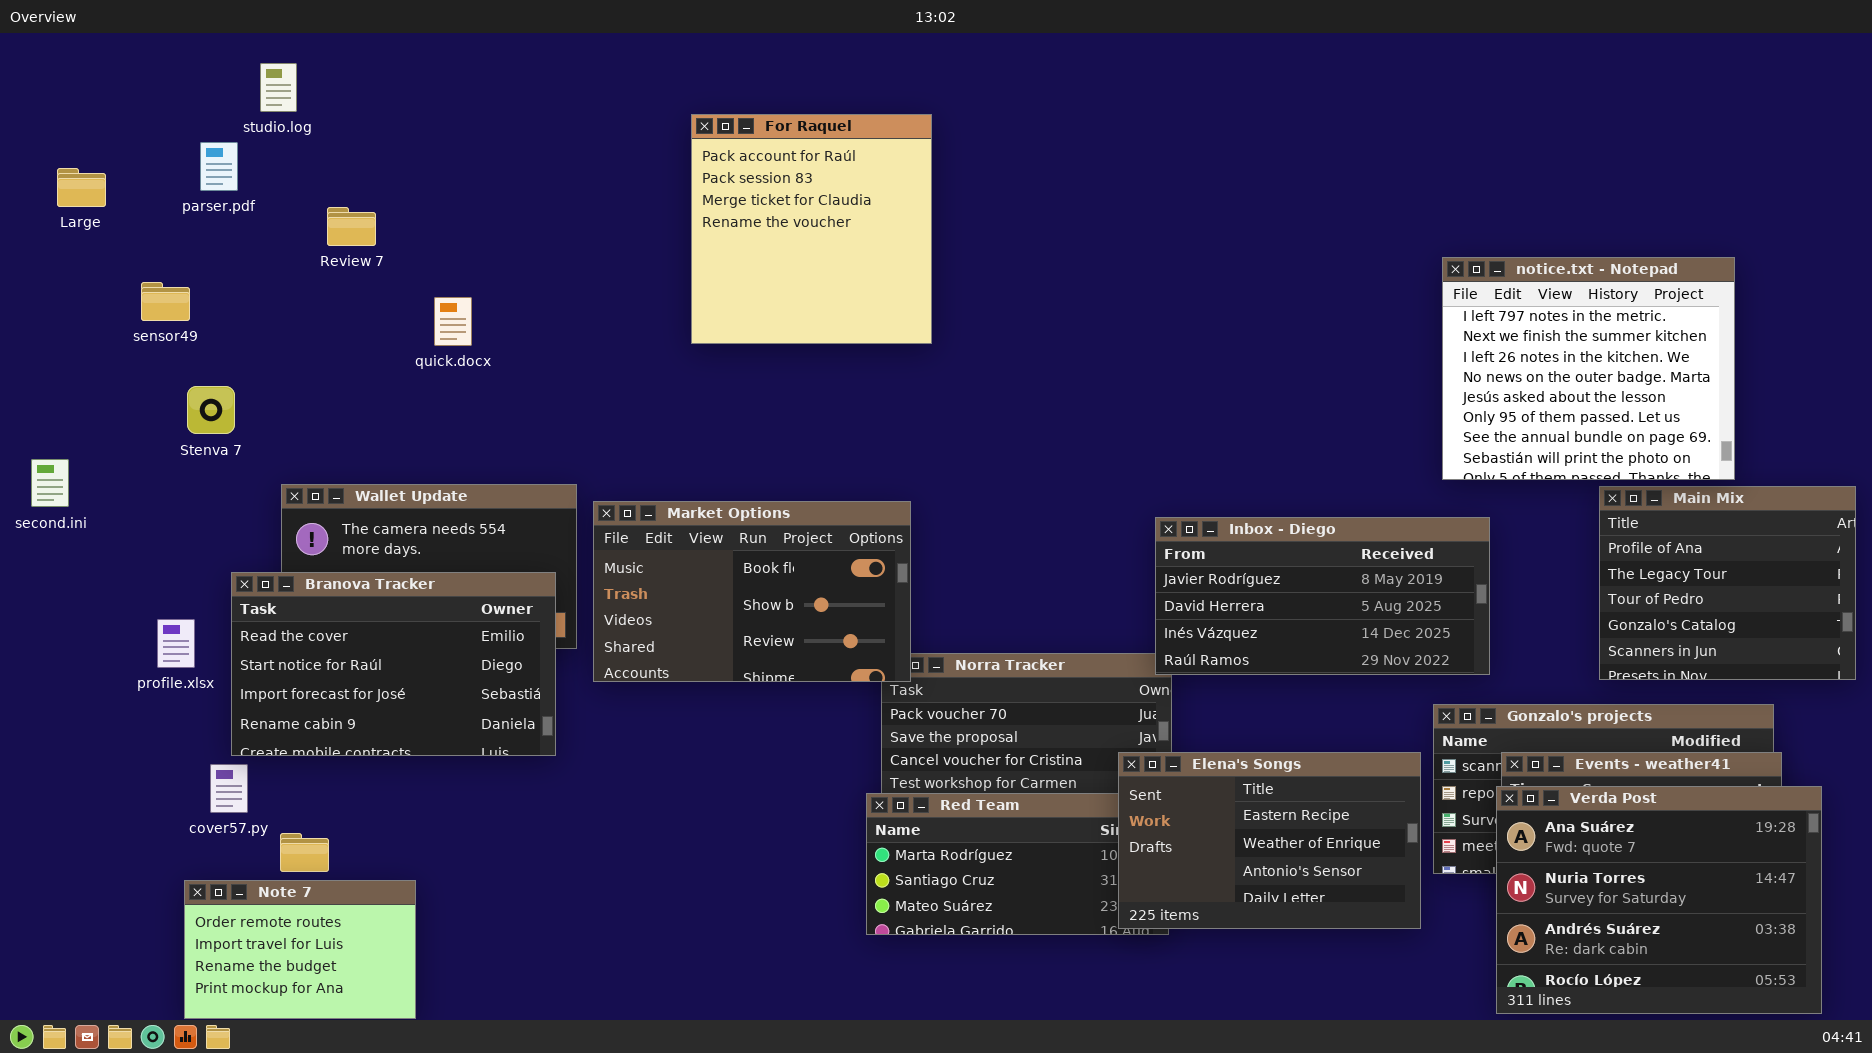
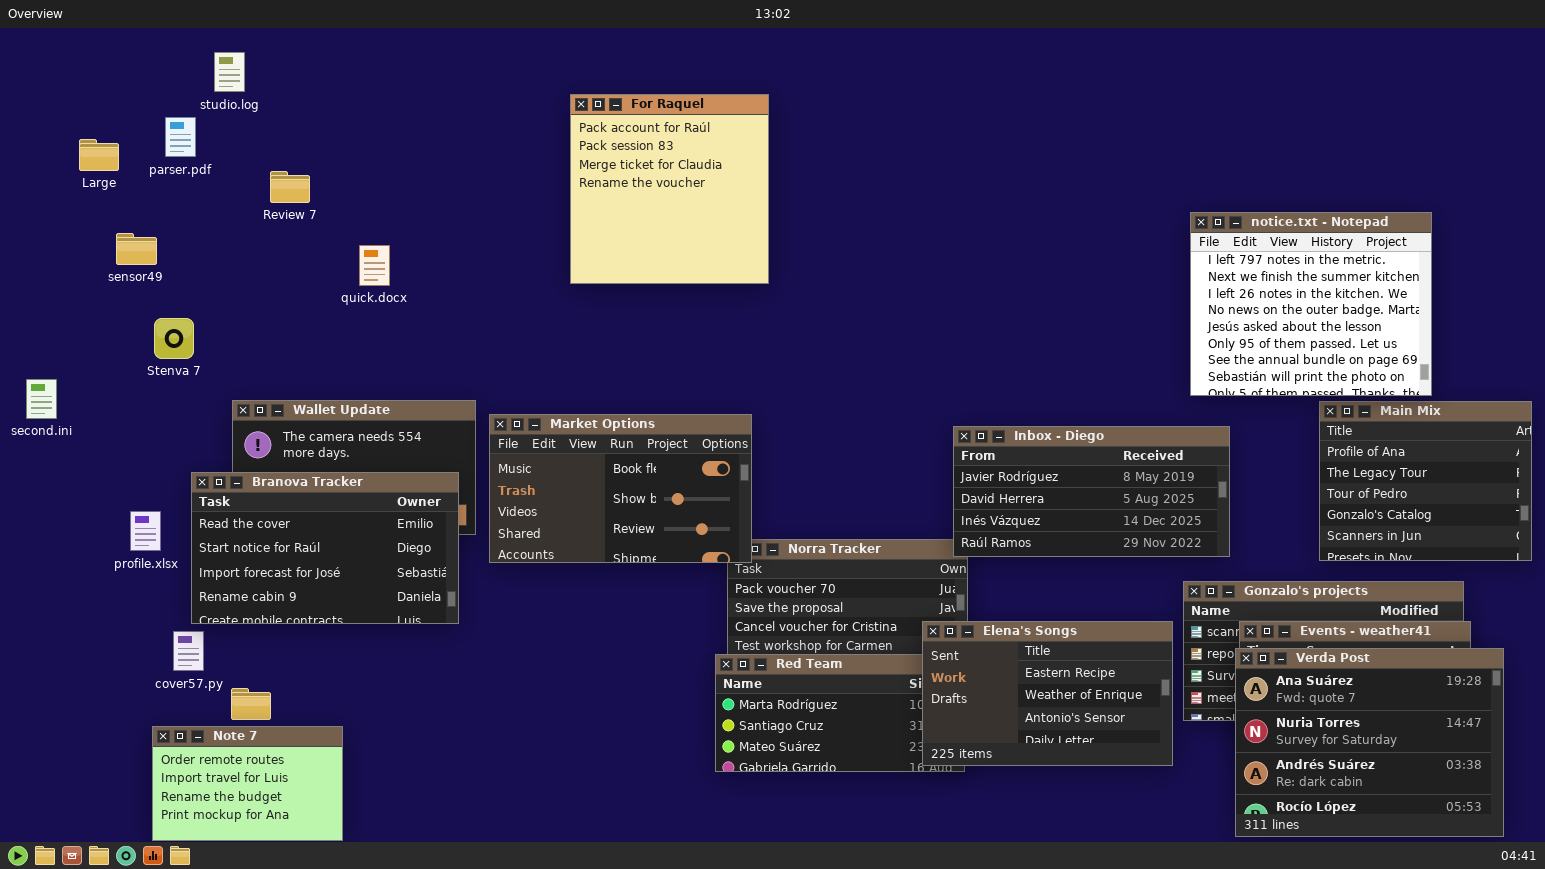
Large: [57,168,106,207] -> [79,139,119,171], moved

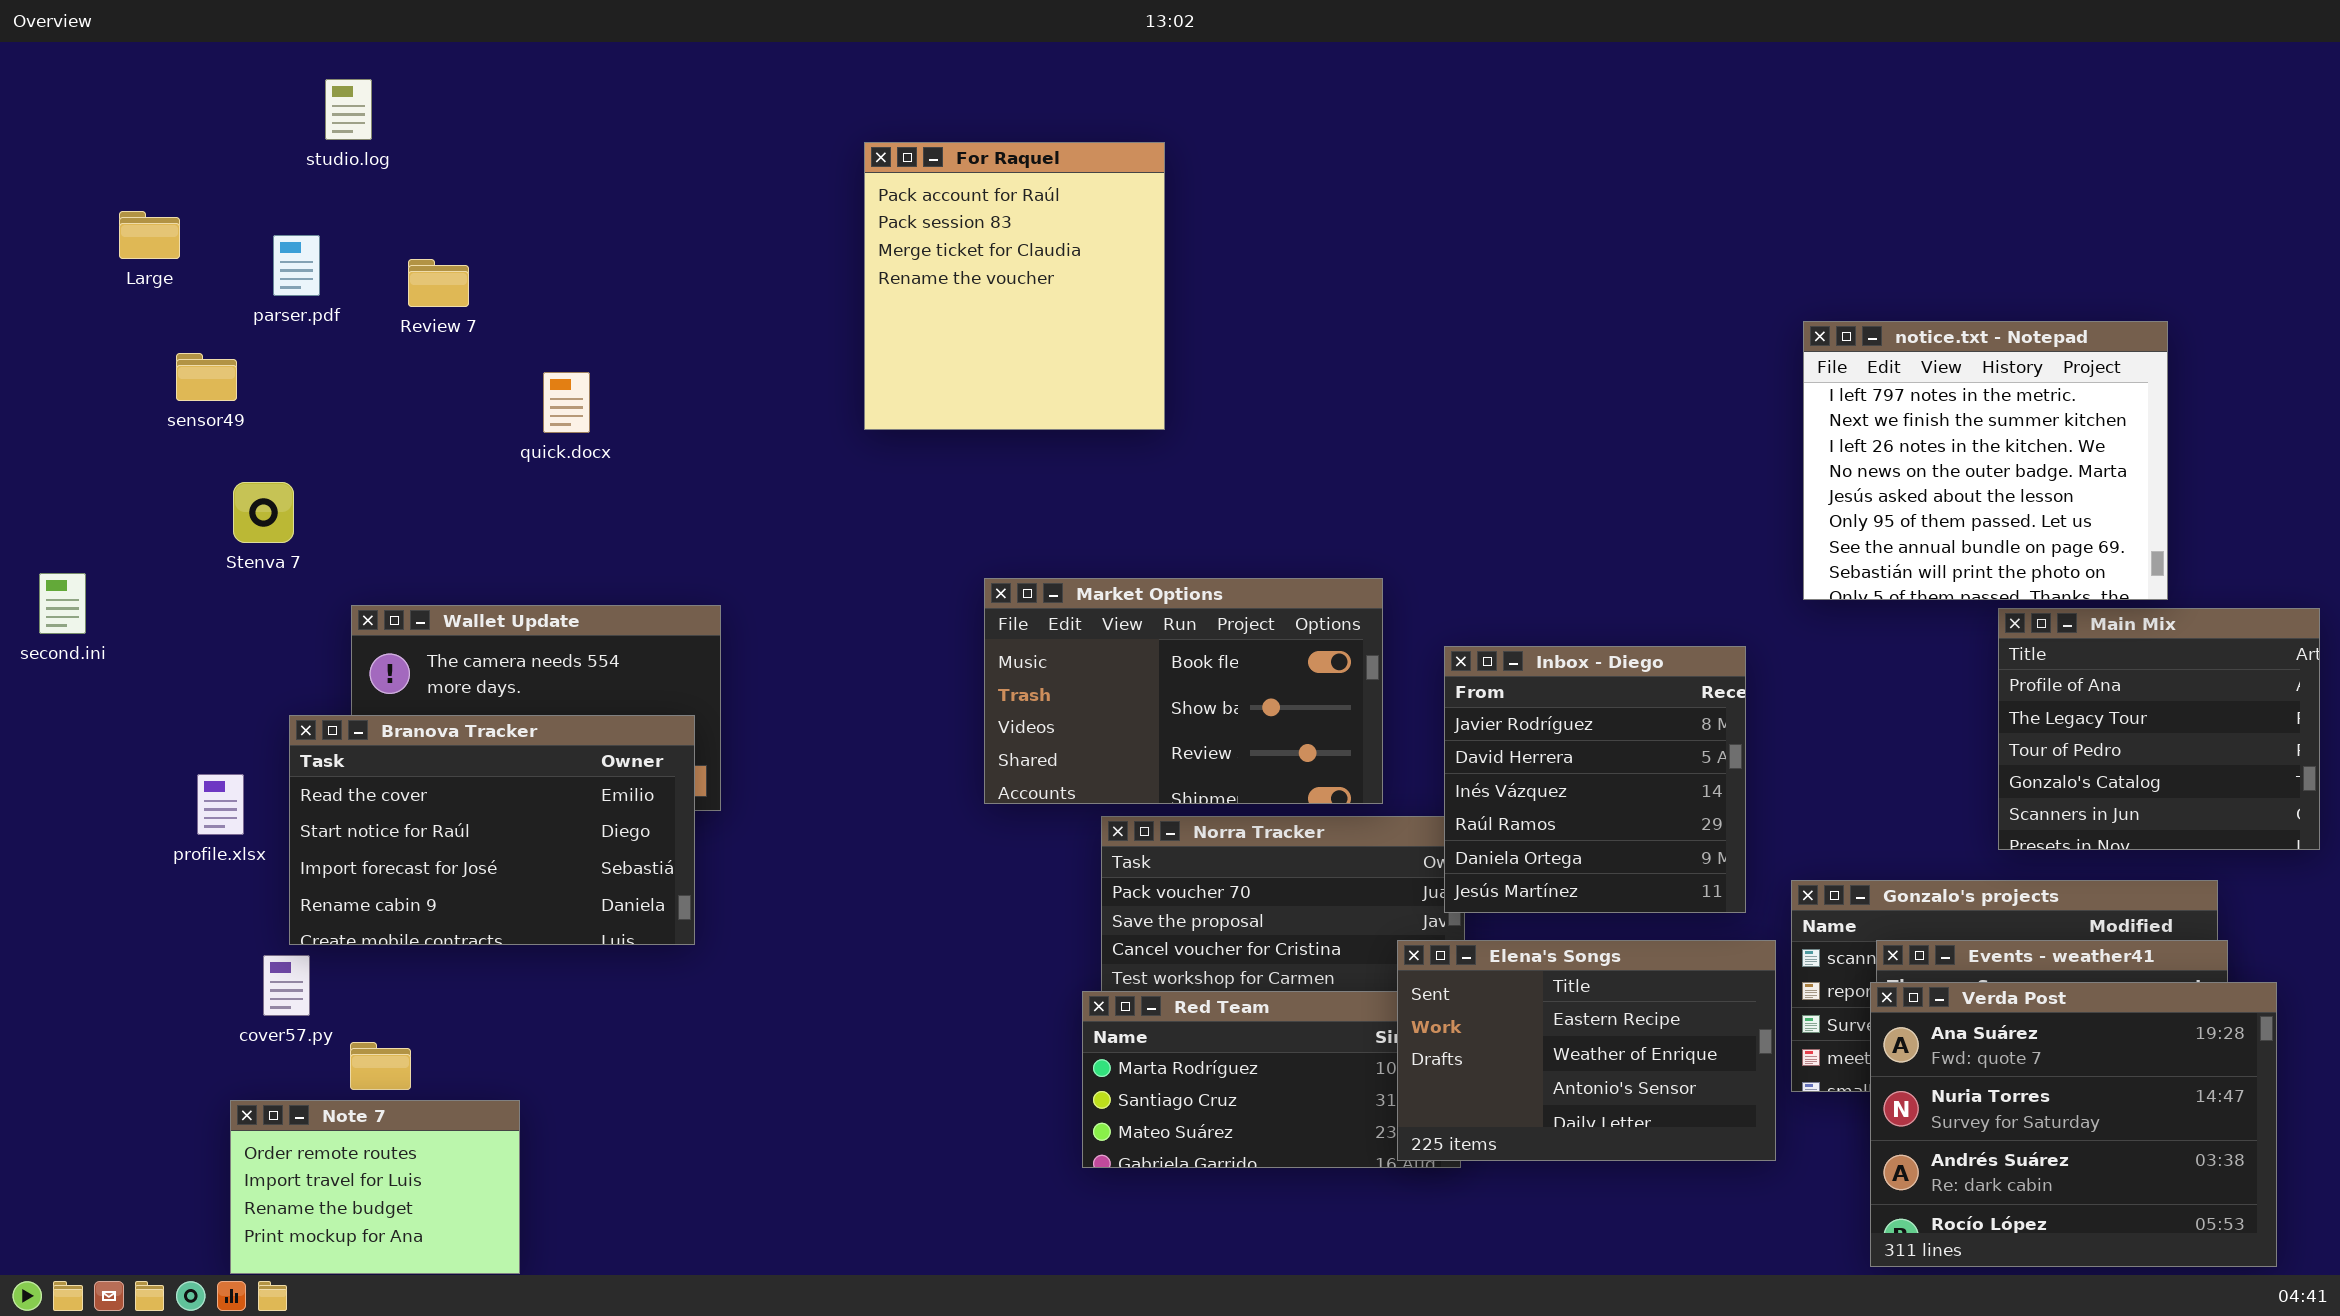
parser.pdf: [165,117,196,157] -> [273,235,320,296], moved
Market Options: [489,414,752,563] -> [984,578,1383,804], moved
Inbox - Diego: [953,426,1230,557] -> [1444,646,1746,913], resized

